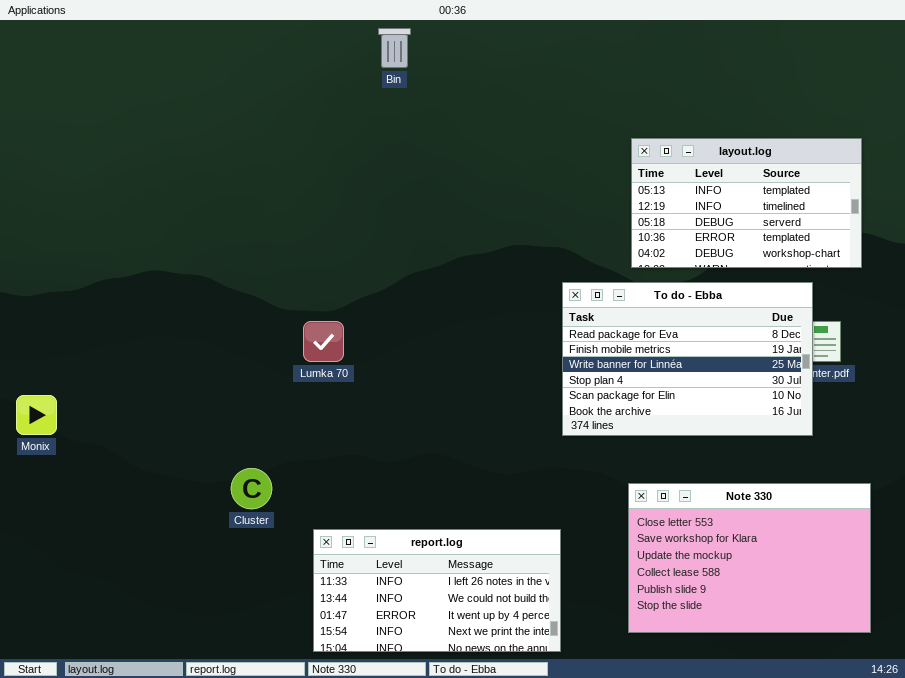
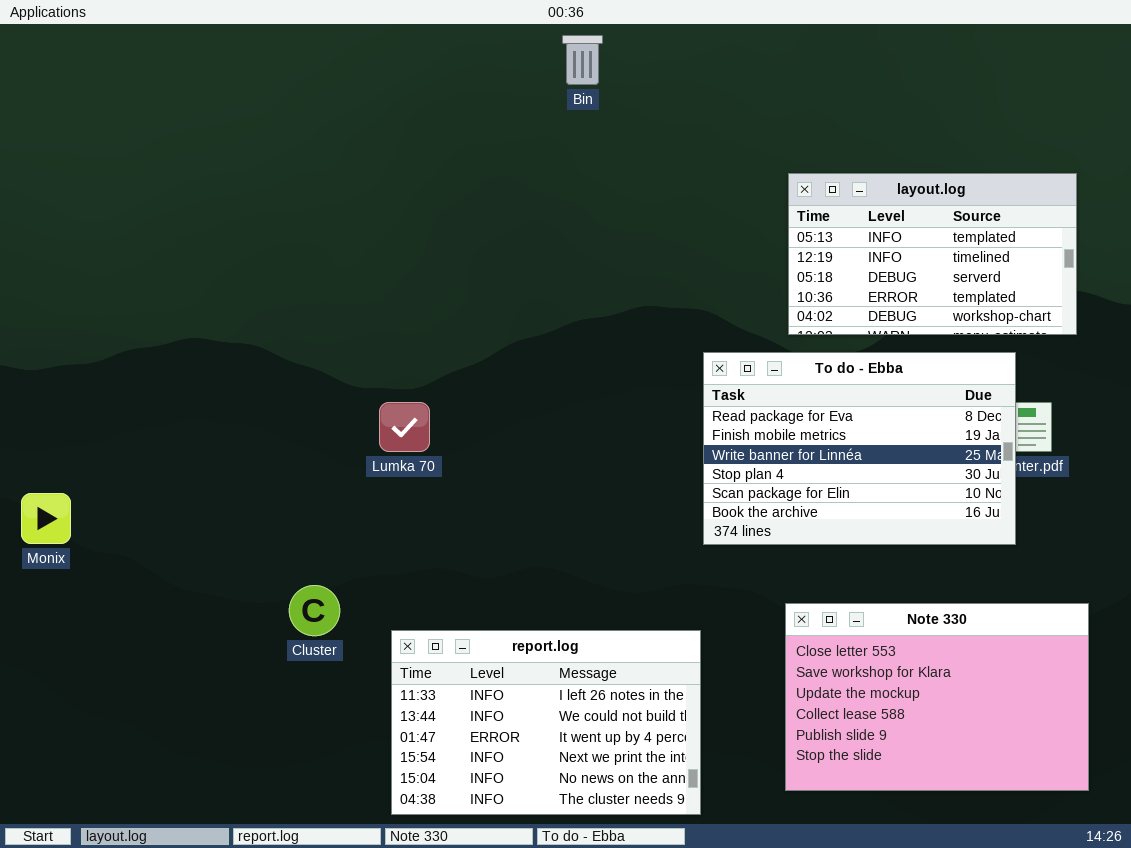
Bin: [378,28,411,68] -> [562,35,603,85], moved
report.log: [313,529,561,652] -> [391,630,701,815], resized

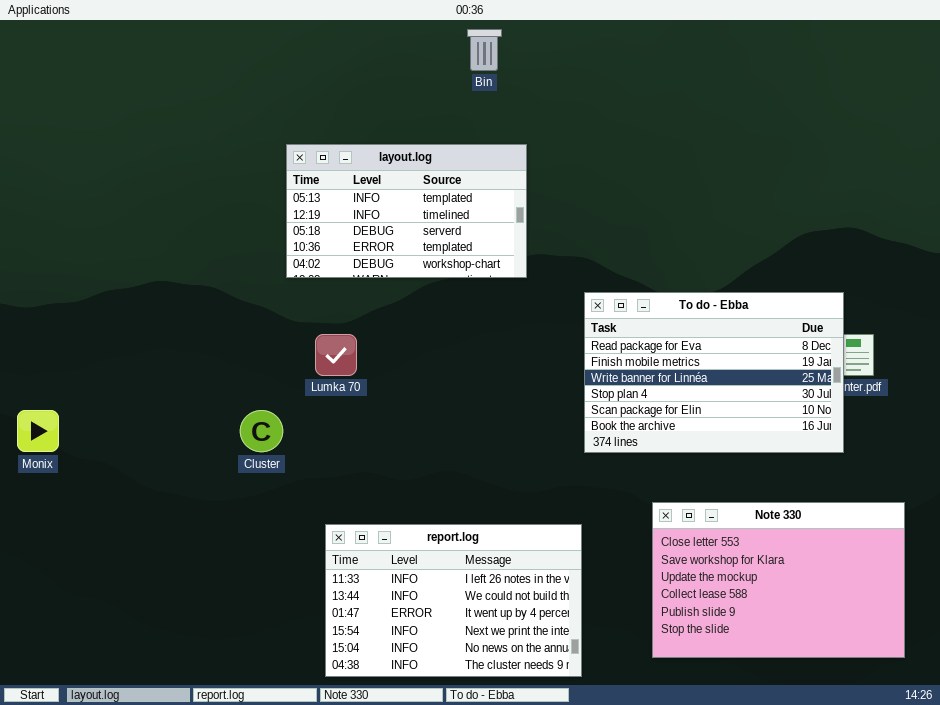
layout.log: [788,173,1077,335] -> [286,144,527,278], moved
Cluster: [289,585,340,636] -> [240,410,283,452], moved

